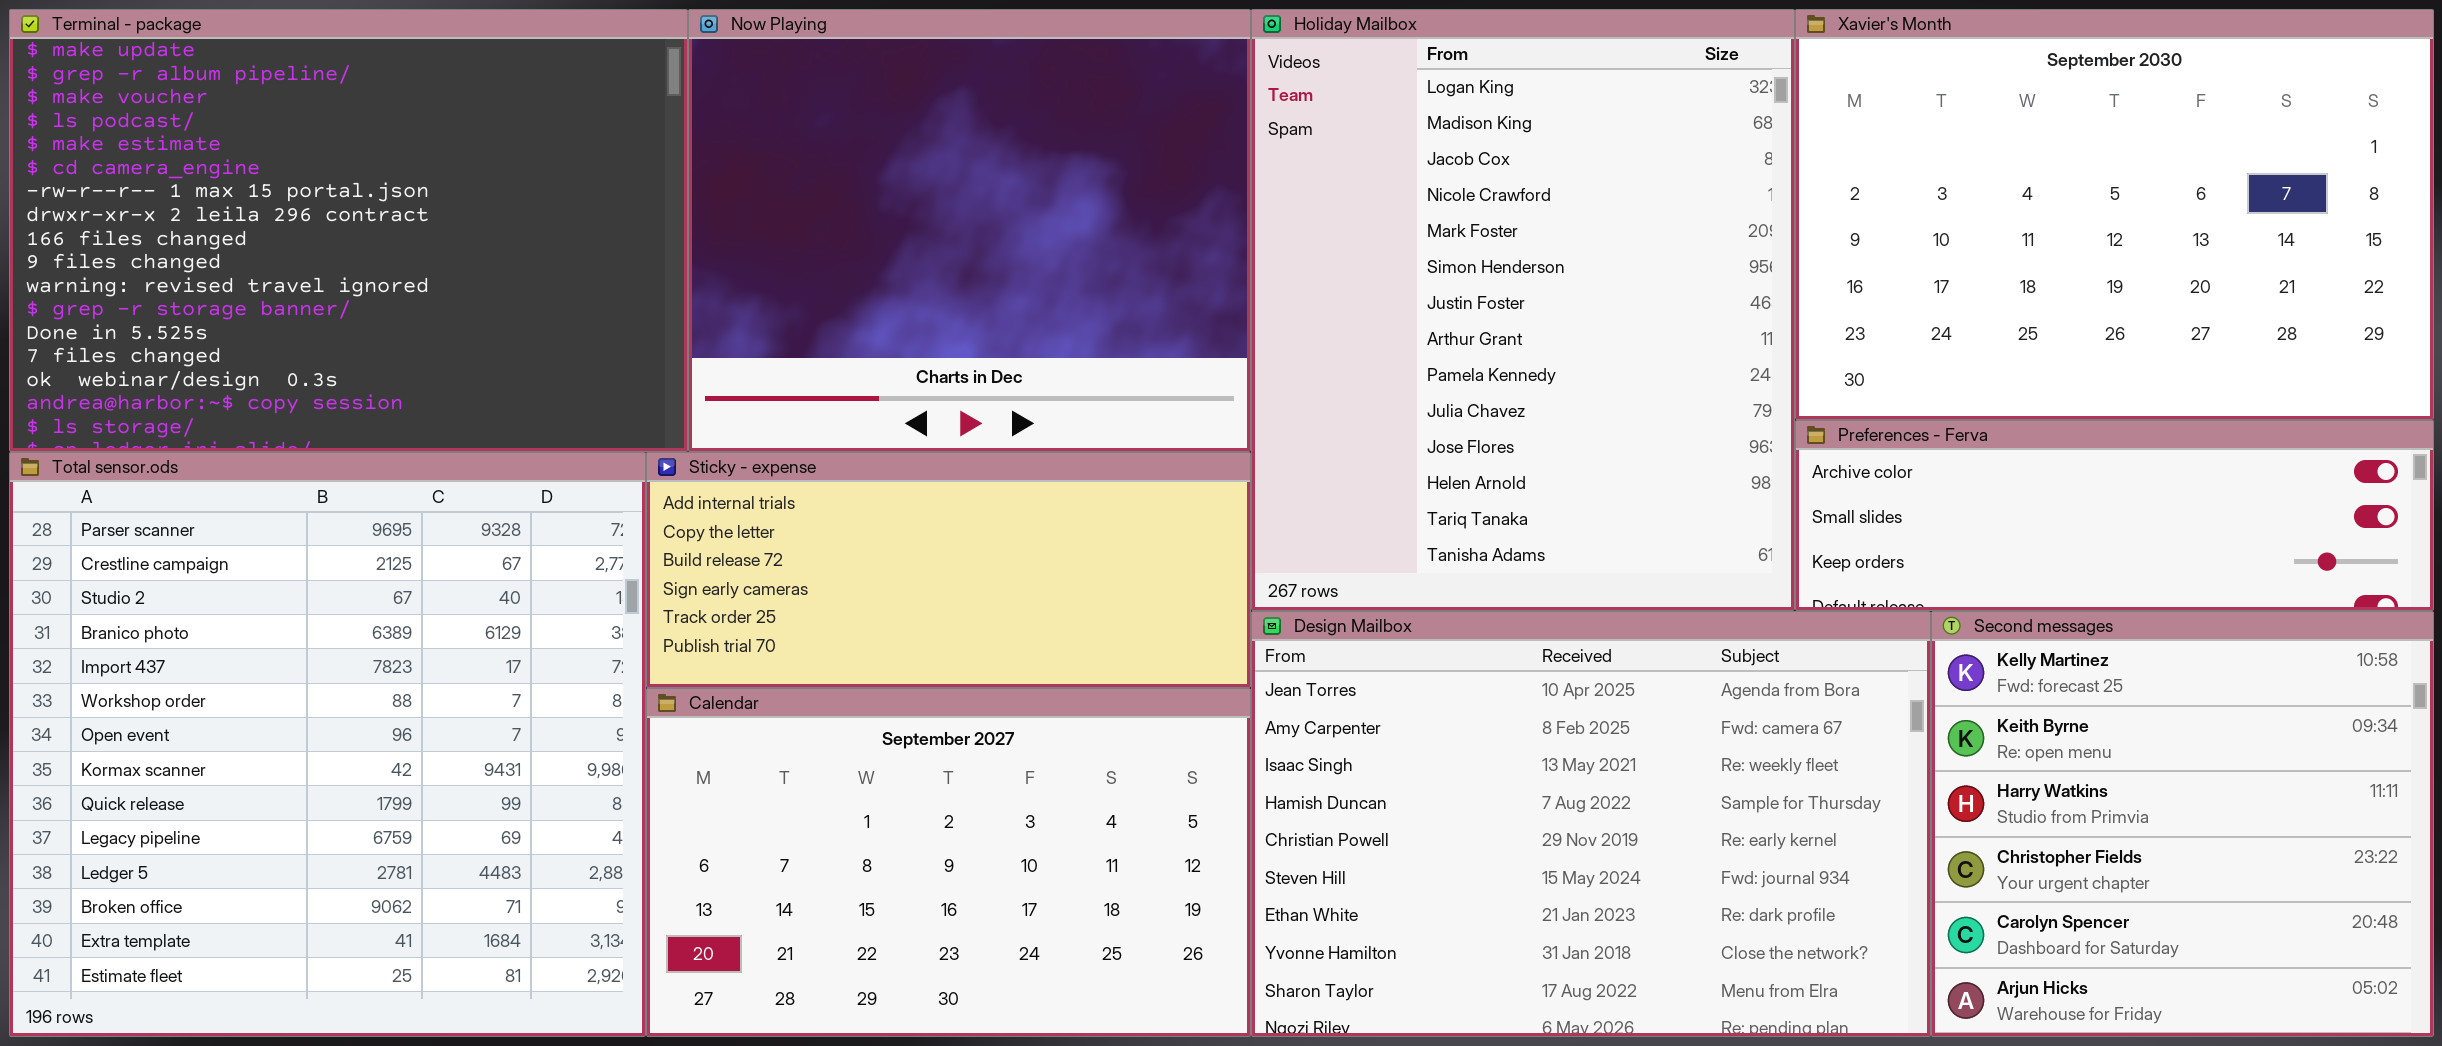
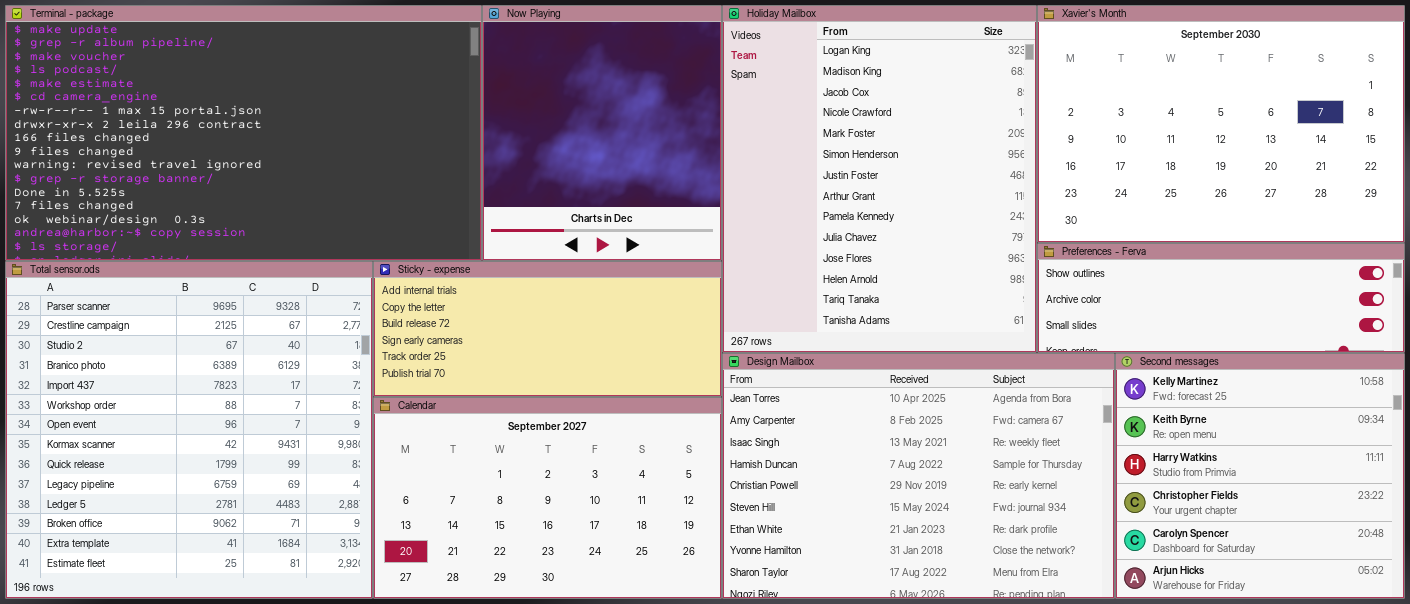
Terminal - package: [9,9,688,452] -> [5,5,482,261], resized
Now Playing: [688,9,1251,452] -> [482,5,722,261], resized
Preferences - Ferva: [1795,420,2434,611] -> [1037,243,1405,353], scrolled up 1 row

